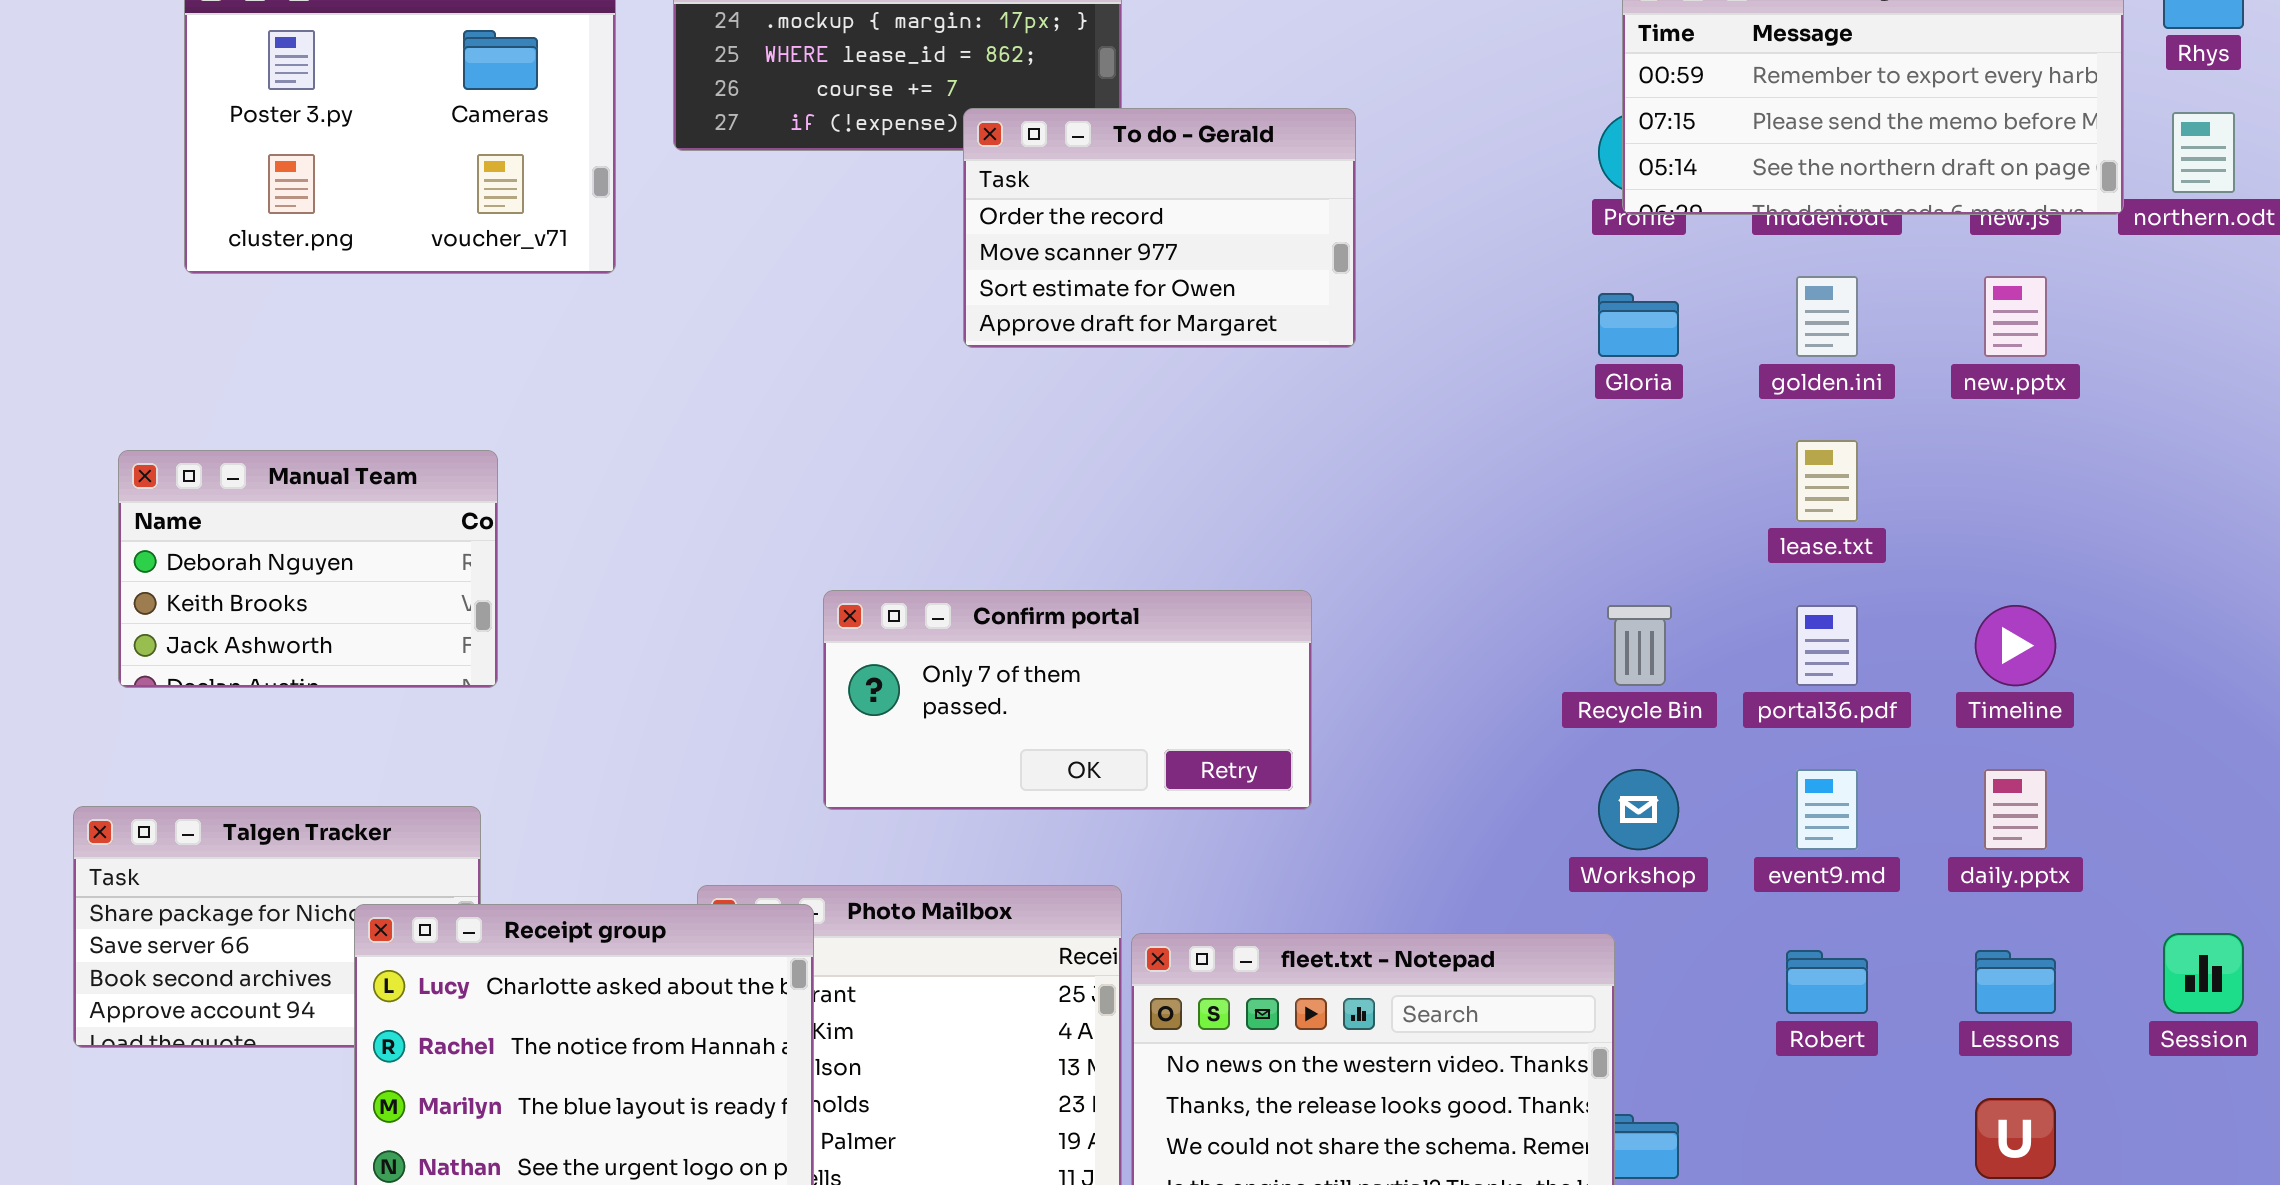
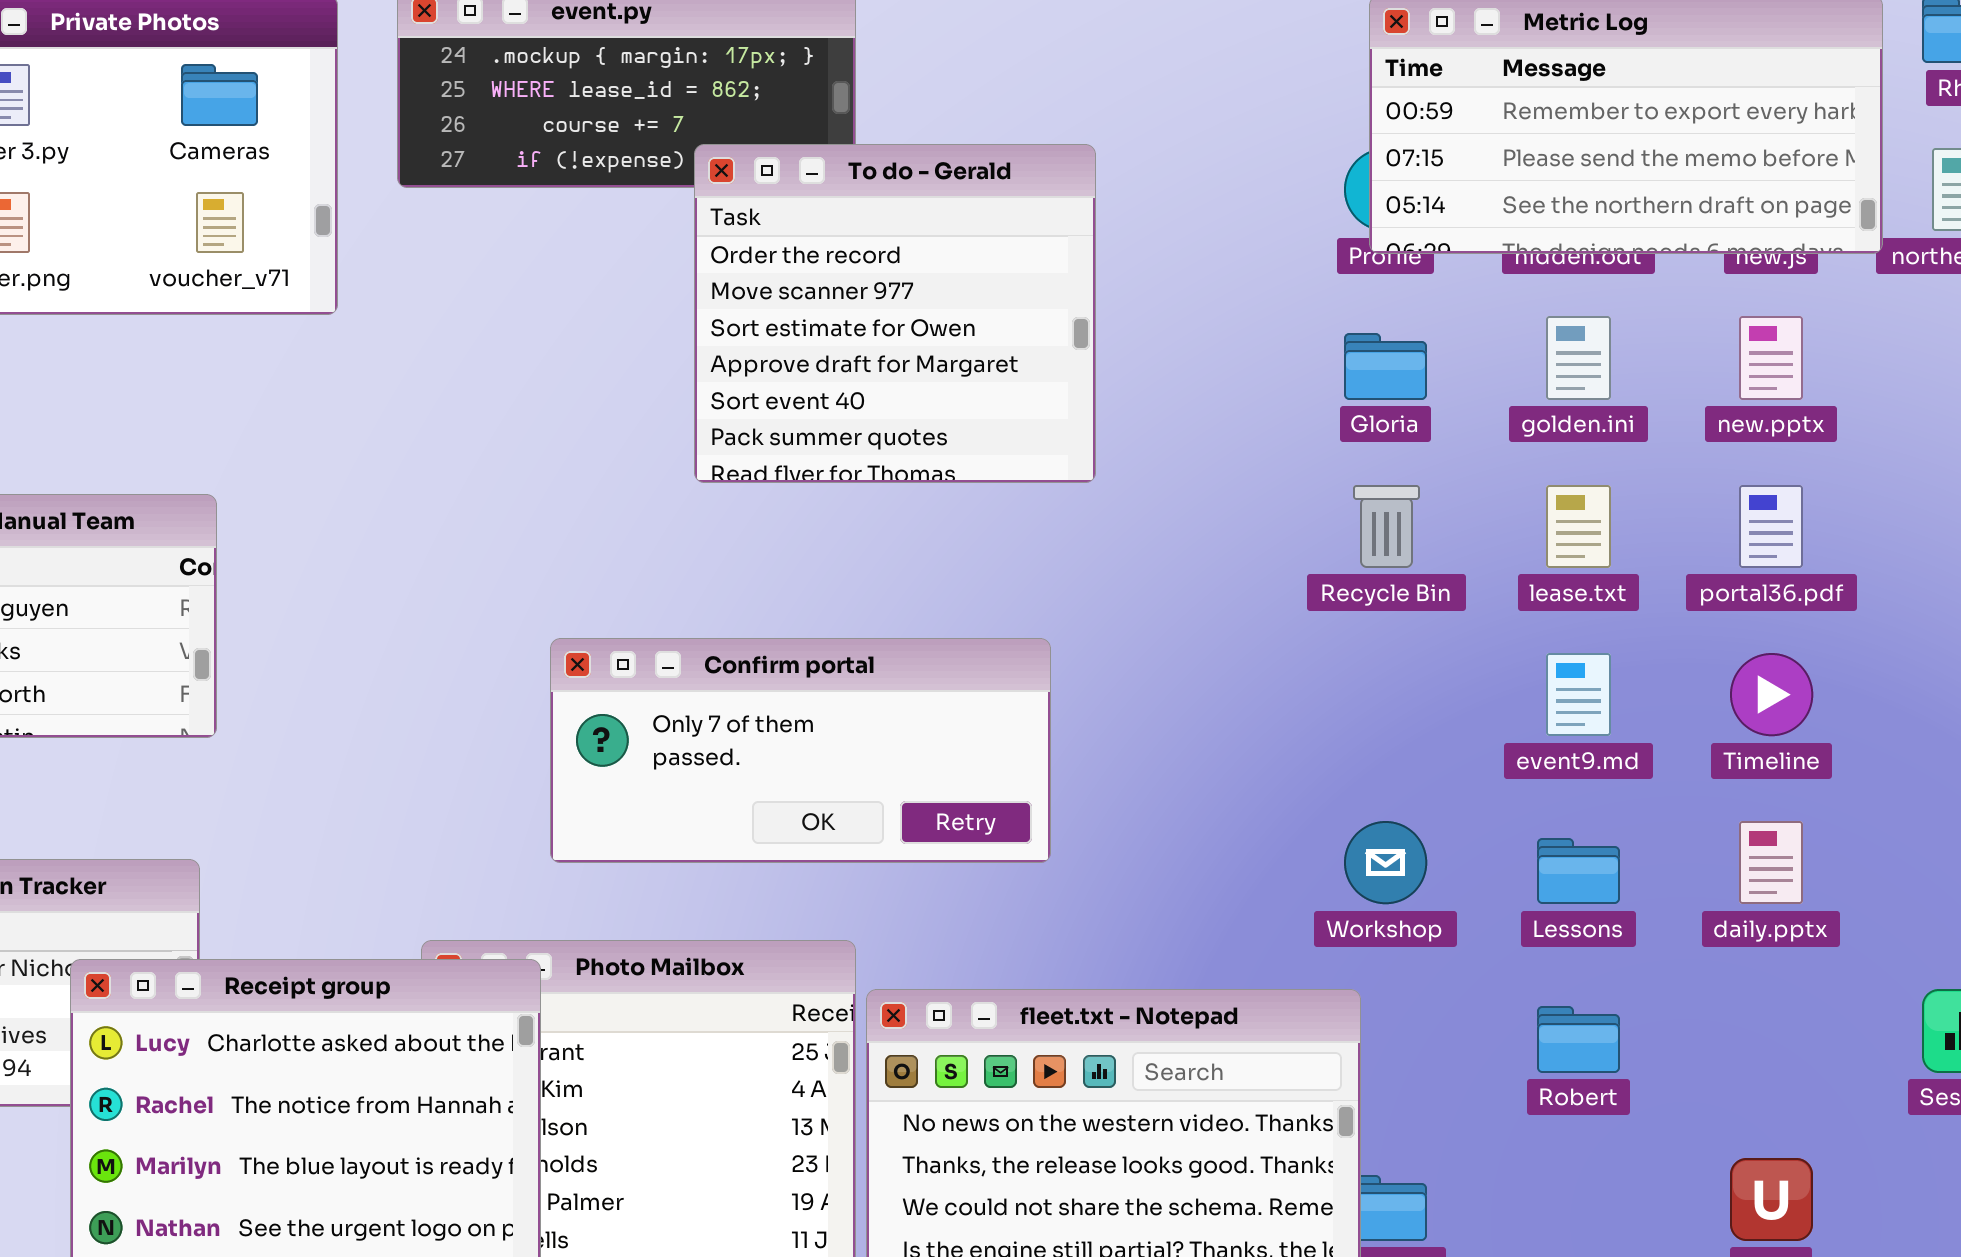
To do - Gerald: [963,108,1356,348] -> [694,144,1096,483], resized
Recycle Bin: [1607,605,1672,686] -> [1353,485,1420,568], moved
portal36.pdf: [1796,605,1858,686] -> [1739,485,1803,568], moved
event9.md: [1796,769,1858,850] -> [1546,653,1611,736], moved
Lessons: [1975,950,2056,1014] -> [1537,838,1620,904], moved

